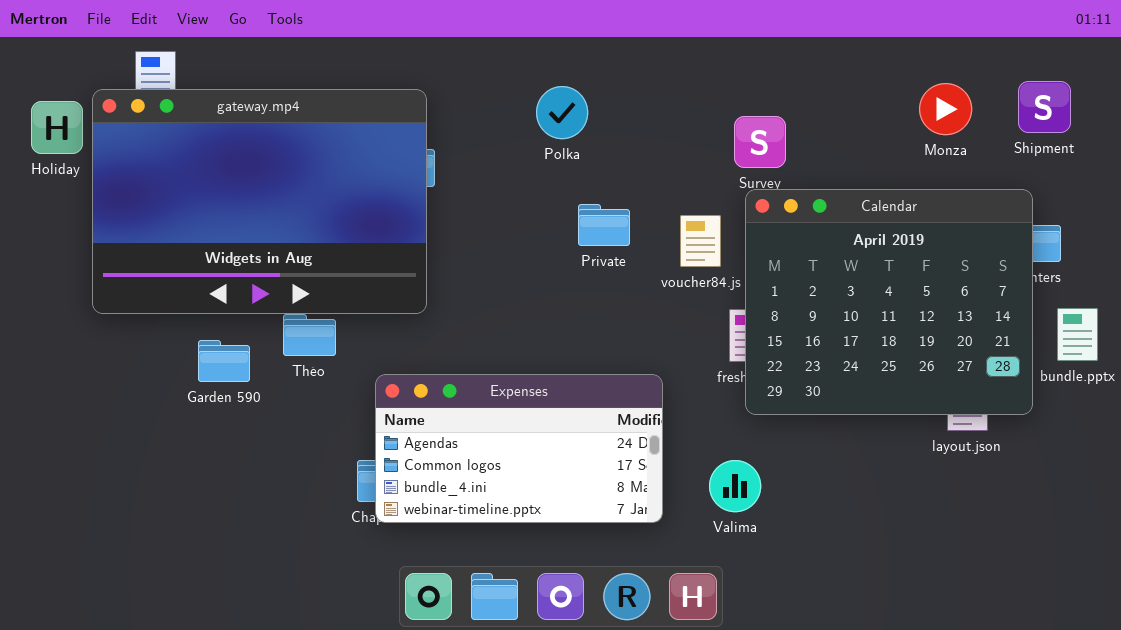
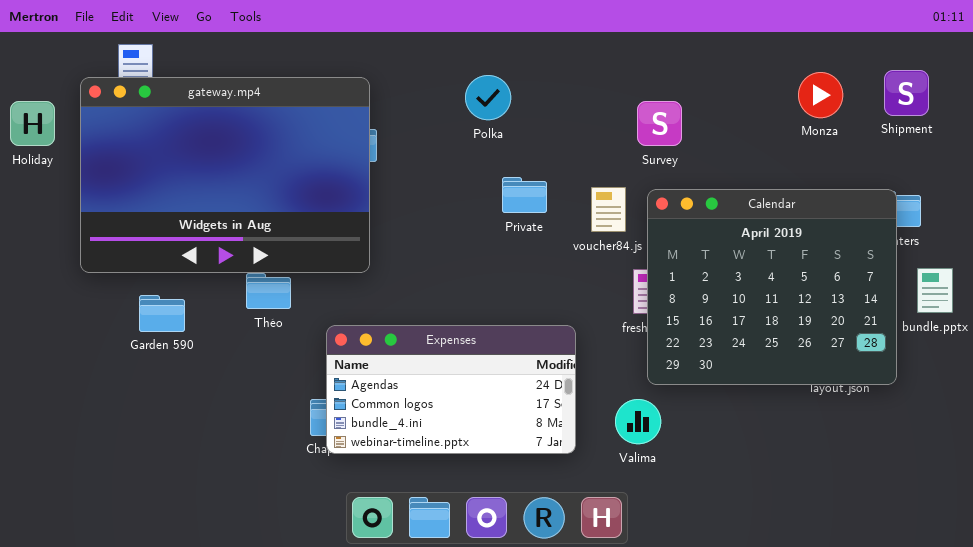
Holiday: [31,101,83,154] -> [10,101,55,146], moved
Calendar: [745,189,1033,415] -> [647,189,897,385], moved
Garden 590: [198,340,250,382] -> [139,295,185,332], moved

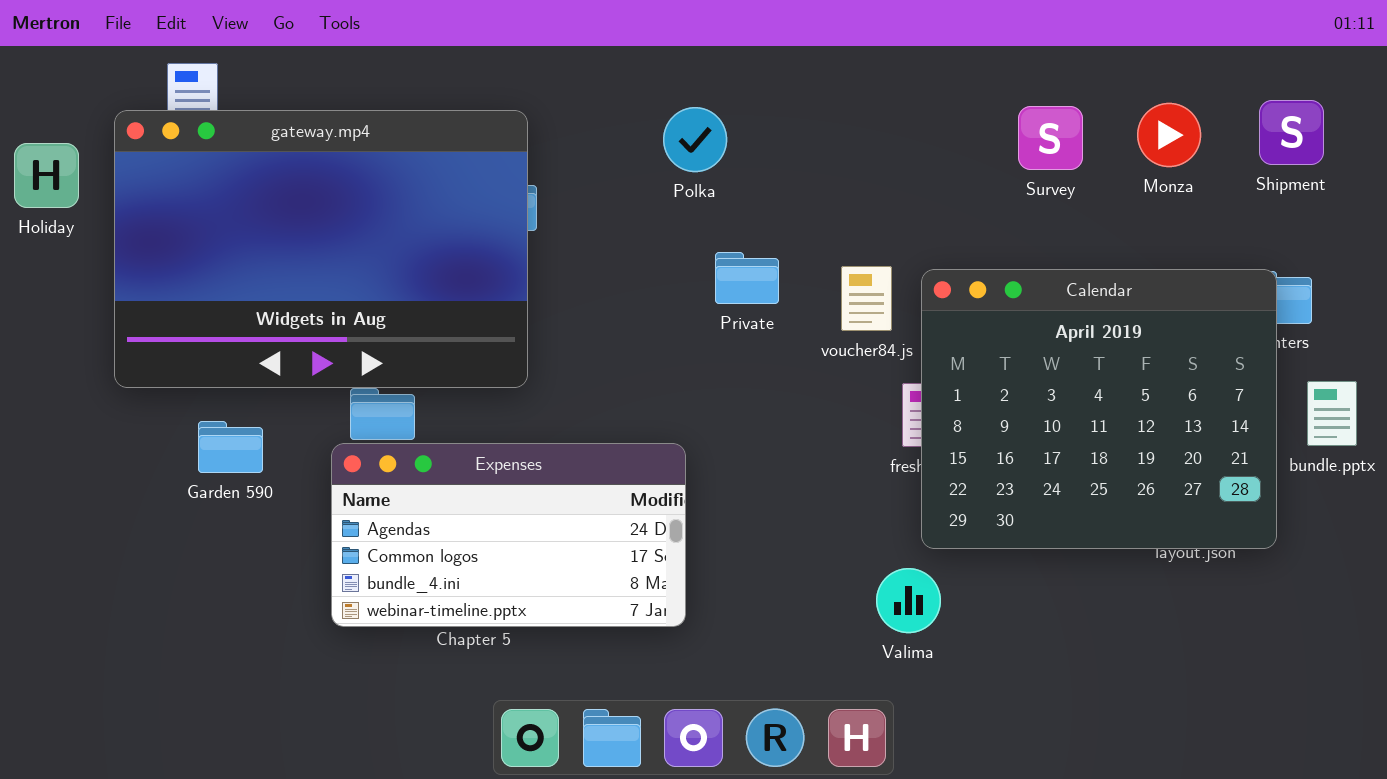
Survey: [637,101,682,146] -> [1018,106,1083,170], moved
Expenses: [326,325,576,454] -> [331,443,686,627], moved

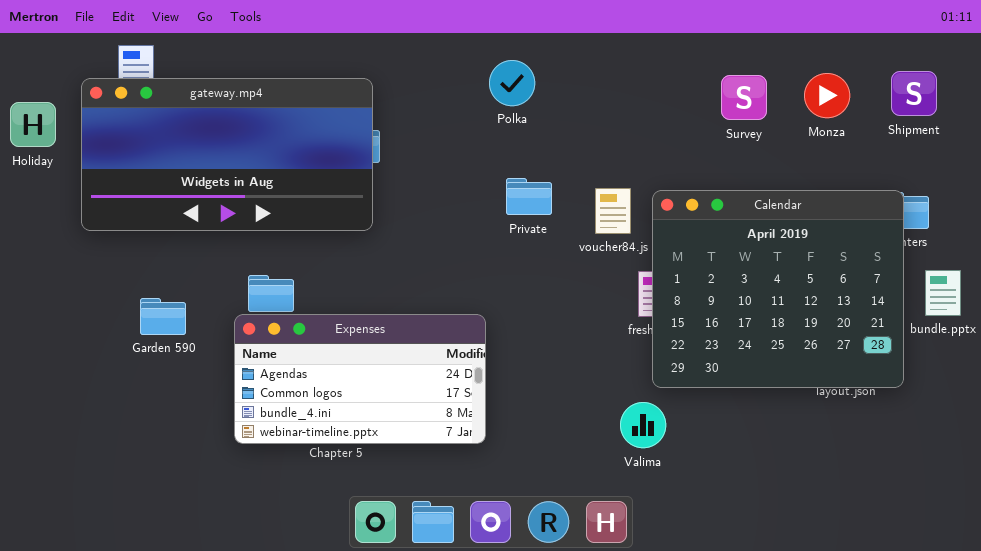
Polka: [663,107,727,172] -> [489,60,535,106], moved
gateway.mp4: [114,110,528,388] -> [81,78,373,231], resized

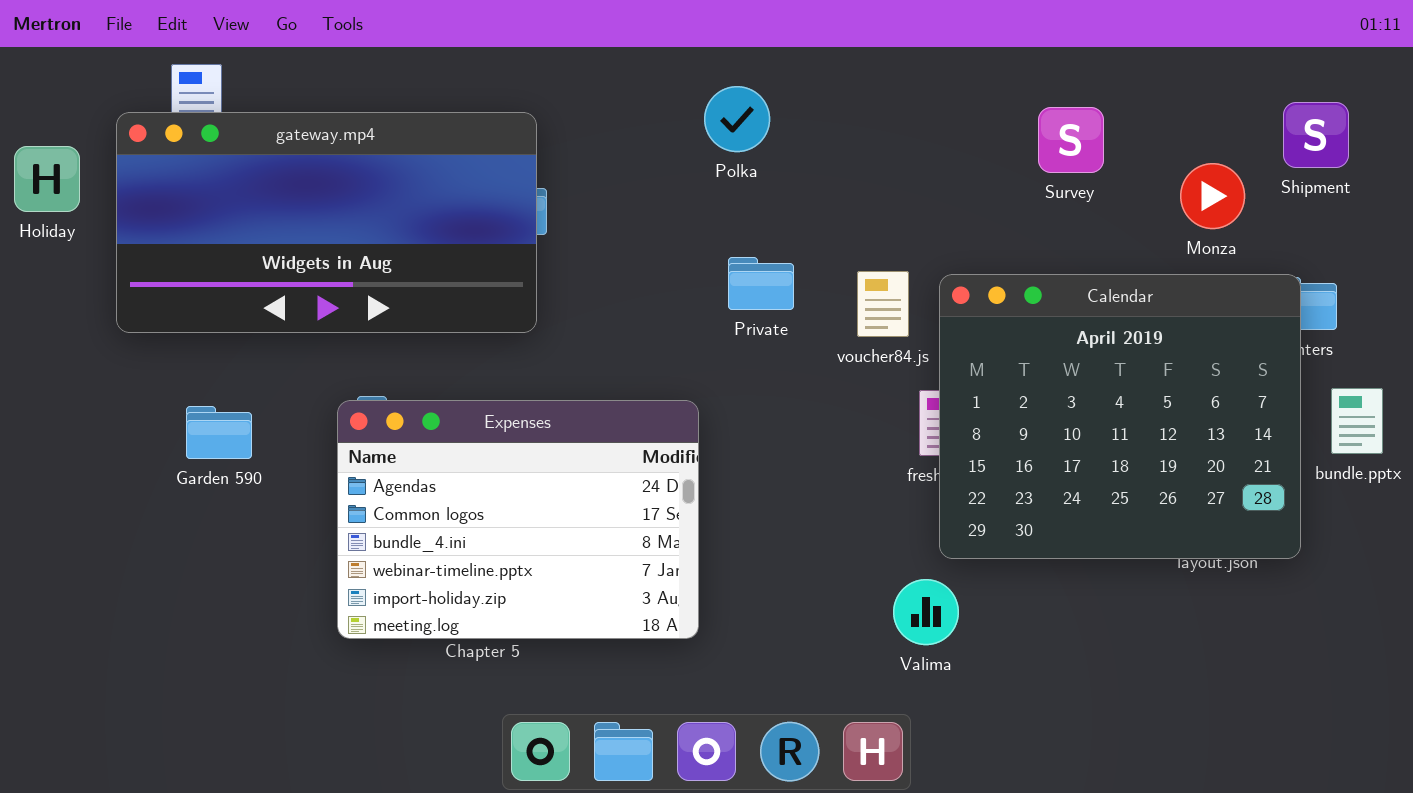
Monza: [804,73,850,118] -> [1180,163,1245,229], moved
Garden 590: [140,298,186,335] -> [186,406,252,459], moved
Expenses: [234,314,486,444] -> [337,400,699,639], resized

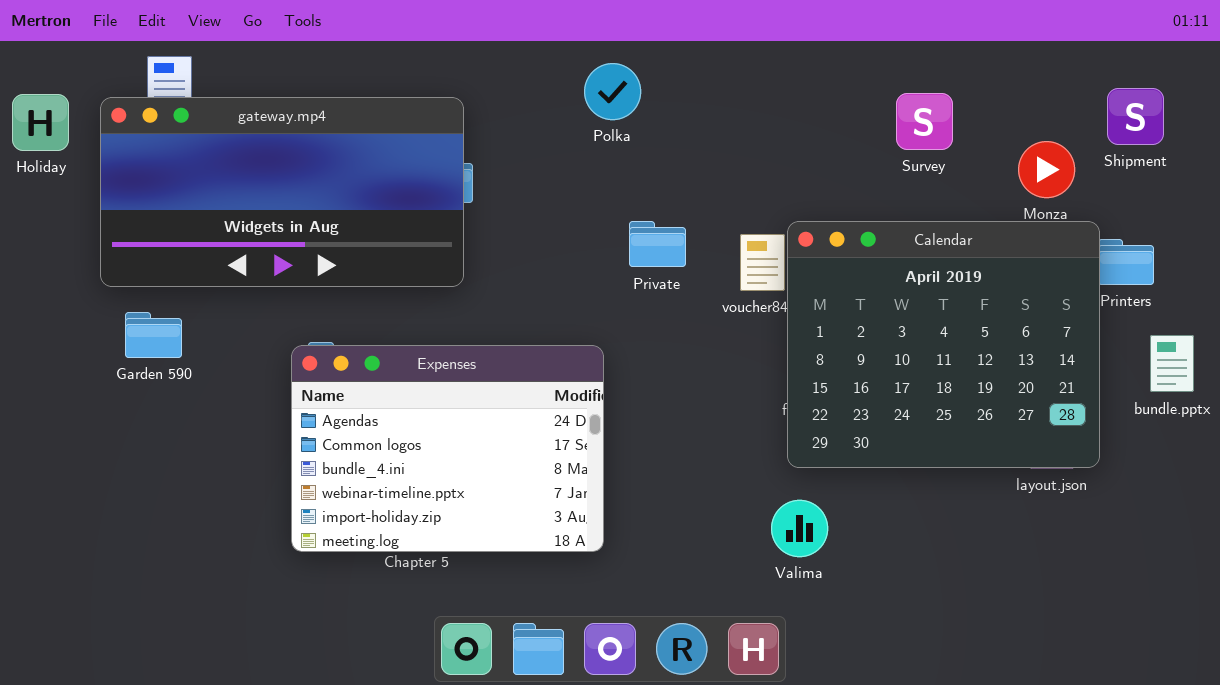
Polka: [704,86,770,152] -> [584,63,641,120], moved
Holiday: [14,146,80,212] -> [12,94,69,151], moved
Calendar: [939,274,1301,559] -> [787,221,1100,468], moved
Garden 590: [186,406,252,459] -> [125,312,182,358], moved

